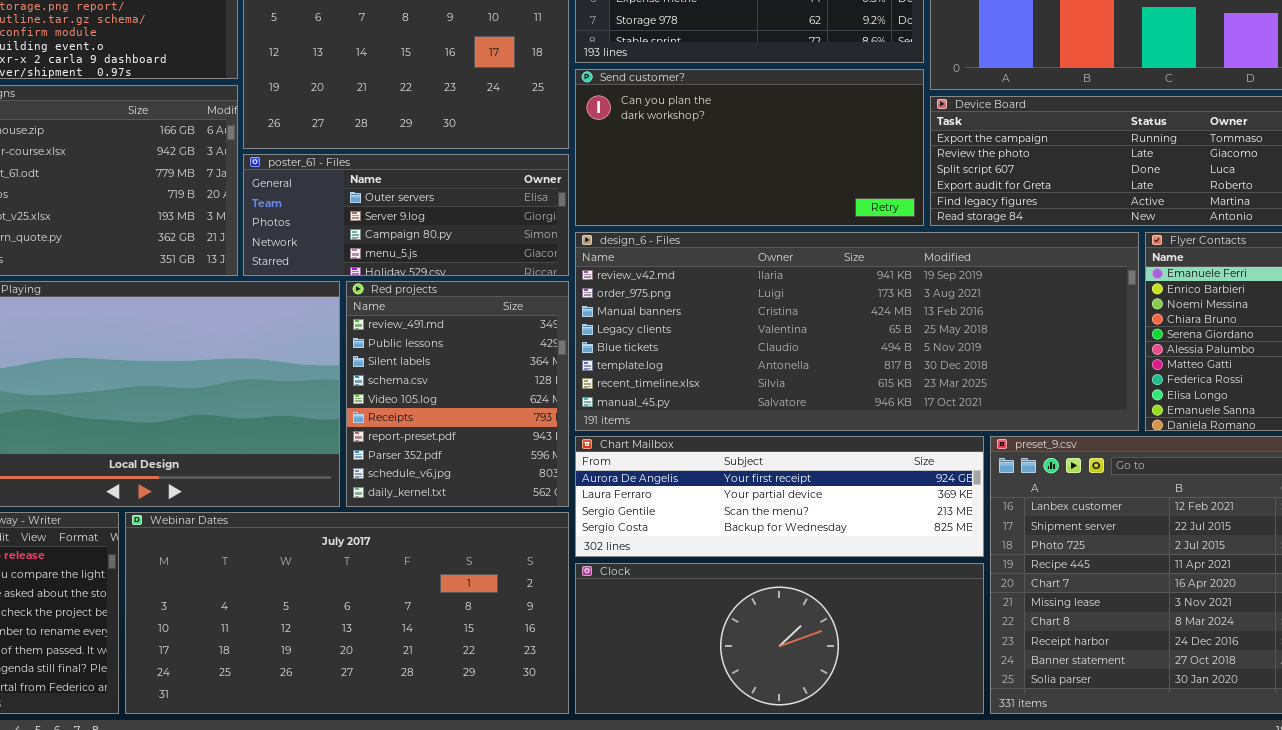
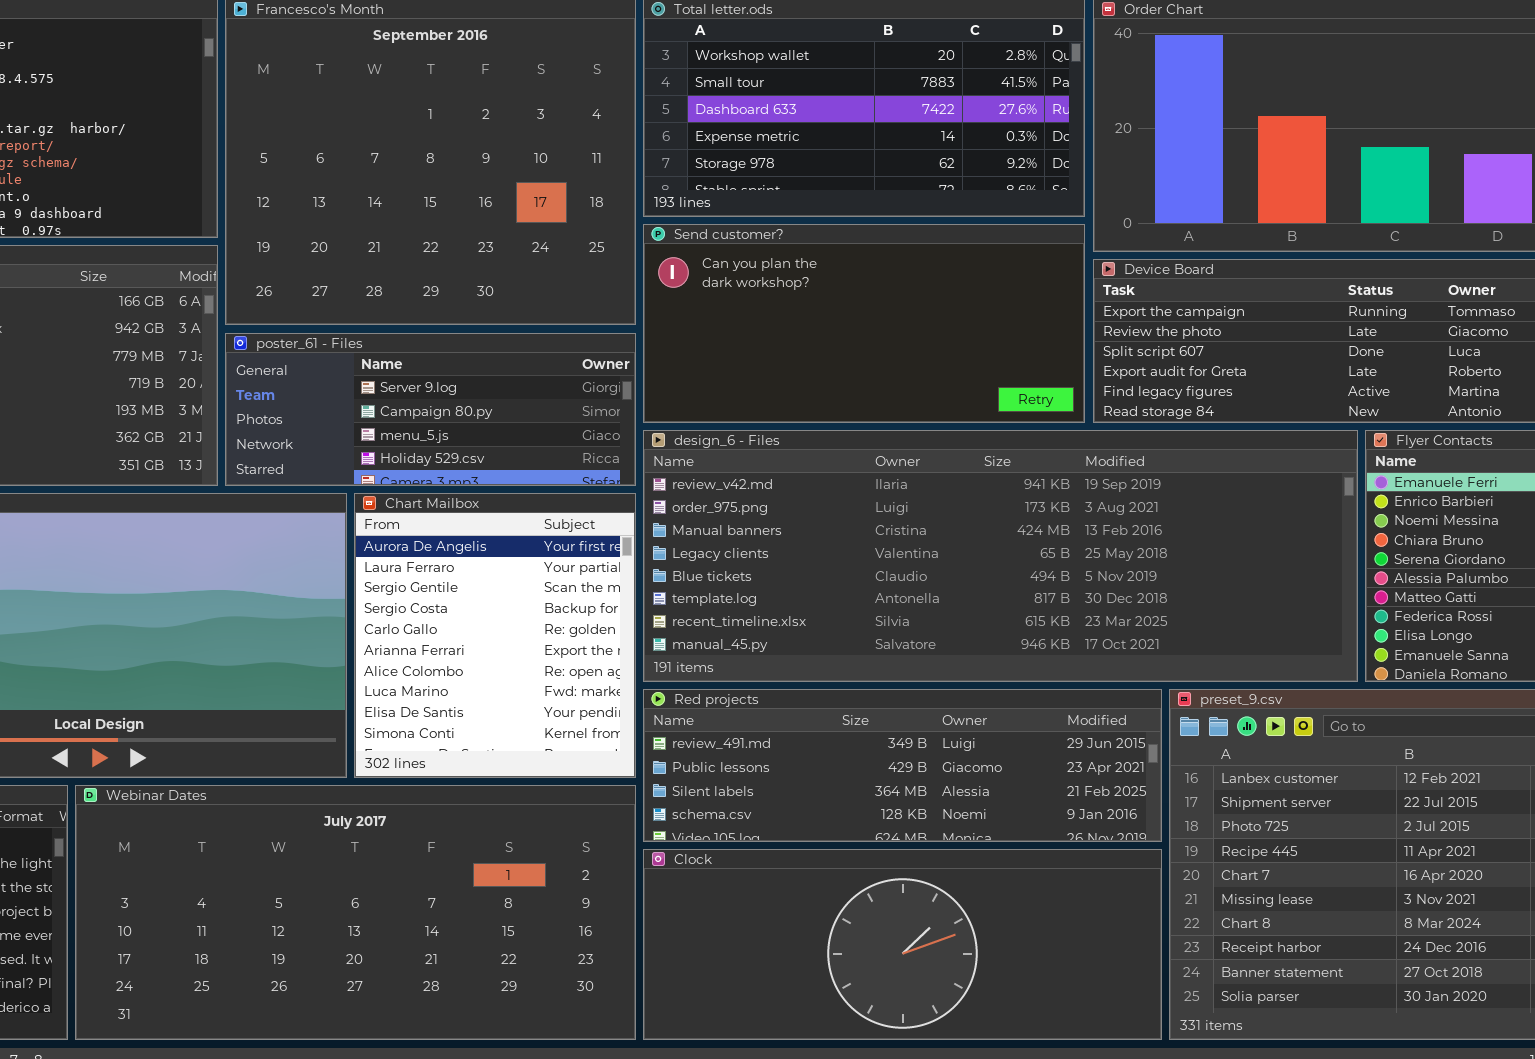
poster_61 - Files: [243,154,569,276] -> [225,333,636,486], scrolled down 1 row
Red projects: [346,281,569,507] -> [643,689,1162,842], moved, resized
Chart Mailbox: [575,436,984,557] -> [354,493,636,778], moved, resized

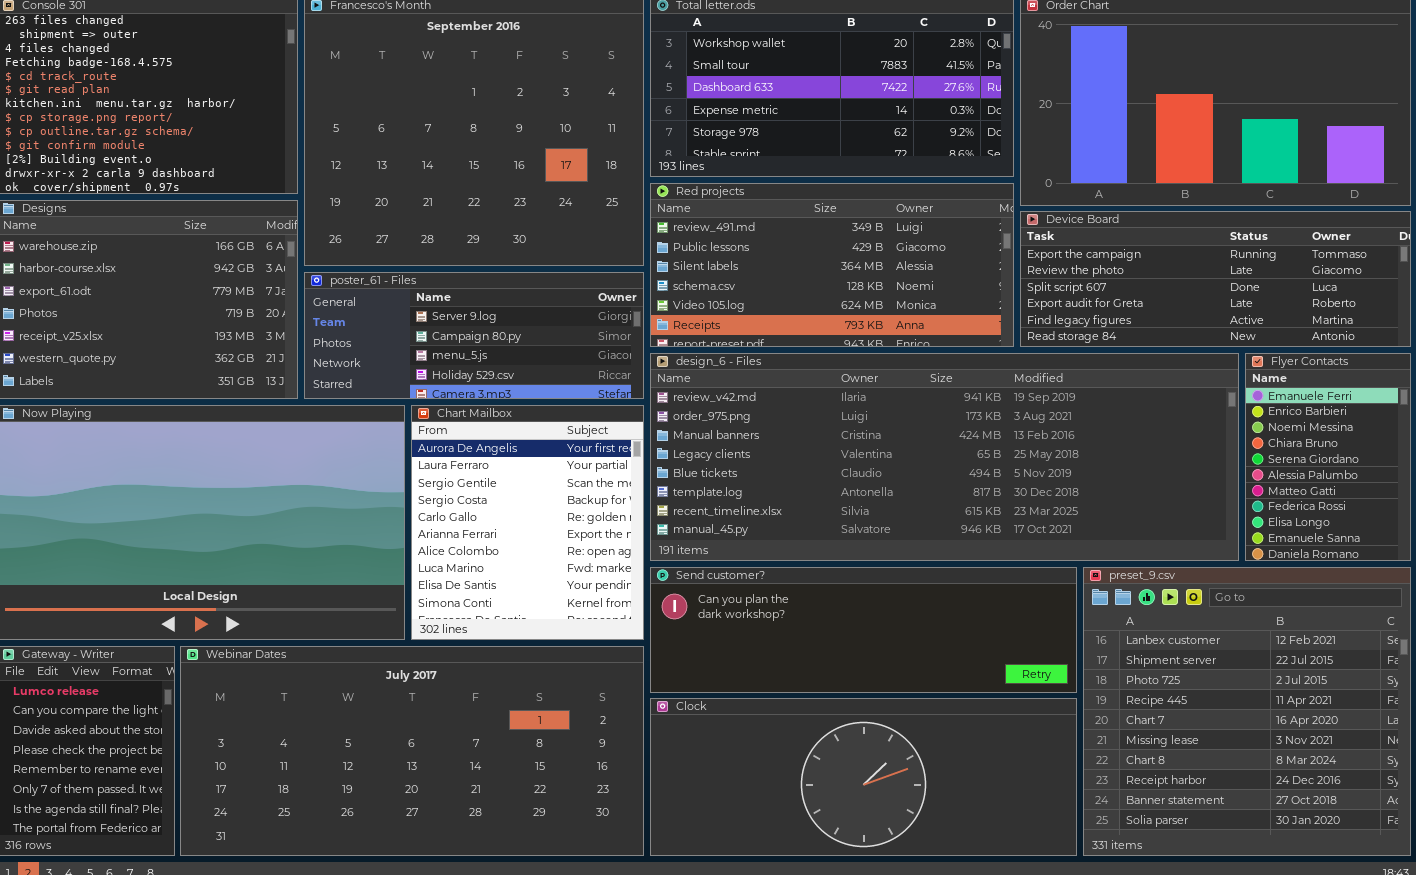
Send customer?: [643,224,1085,423] -> [650,567,1077,693], moved, resized
Red projects: [643,689,1162,842] -> [650,183,1014,347], moved, resized

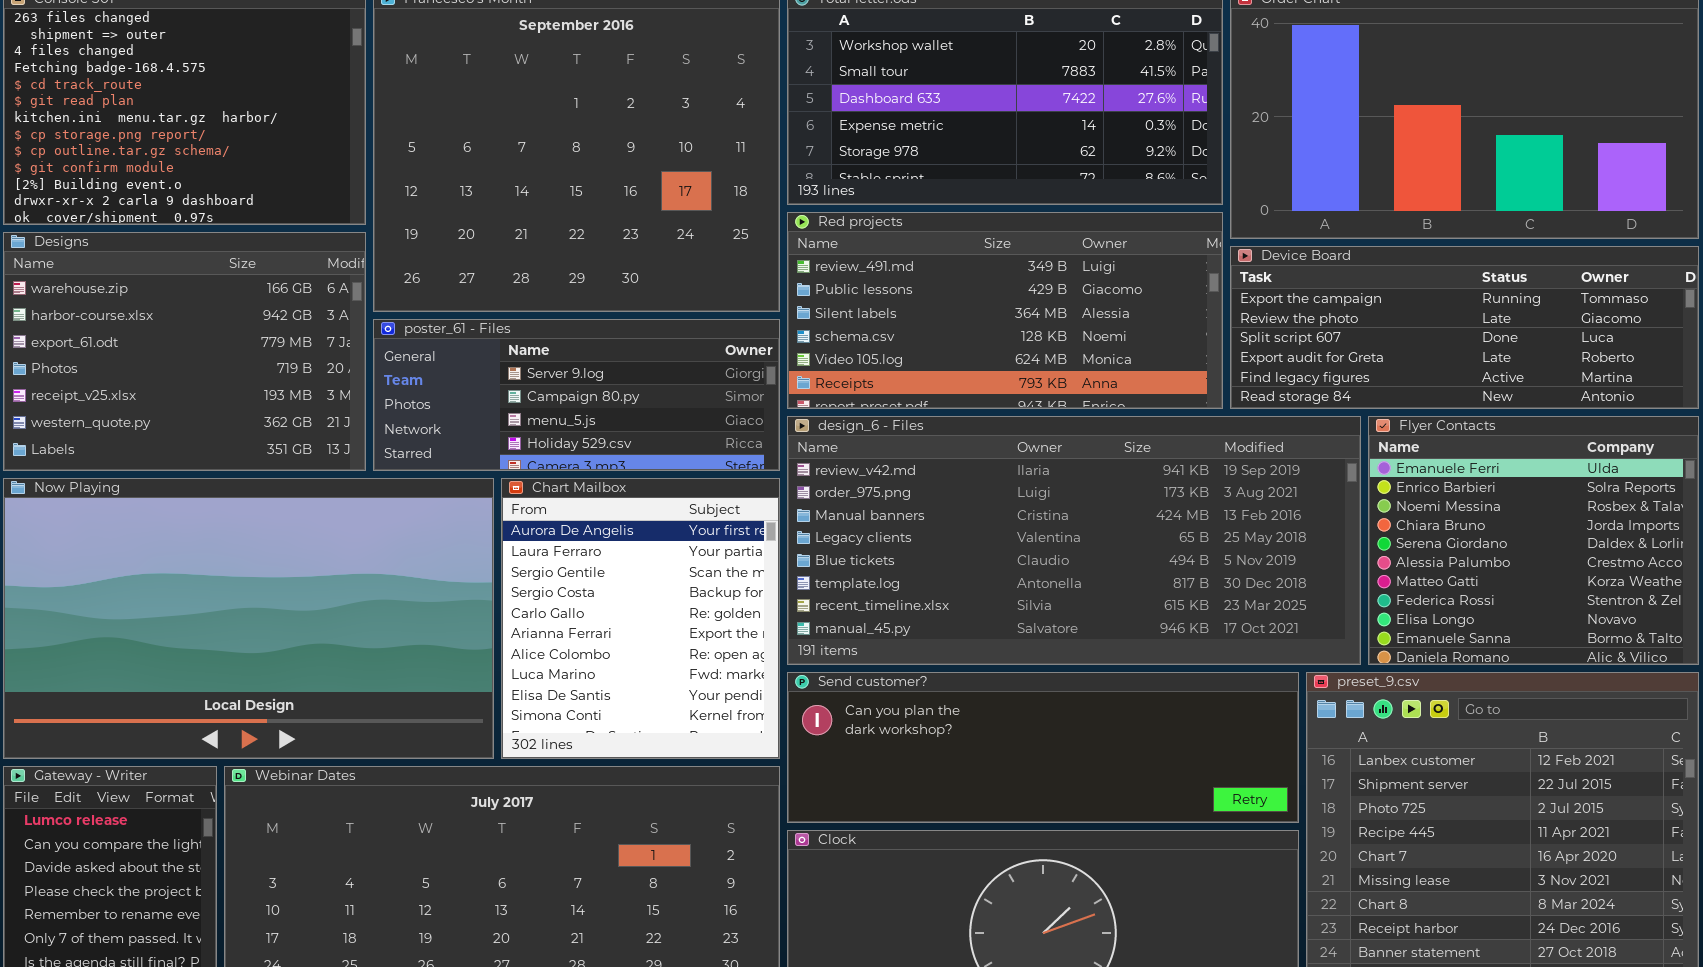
design_6 - Files: [650,353,1239,561] -> [787,416,1361,665], resized
Flyer Contacts: [1245,353,1411,561] -> [1368,416,1699,665], resized

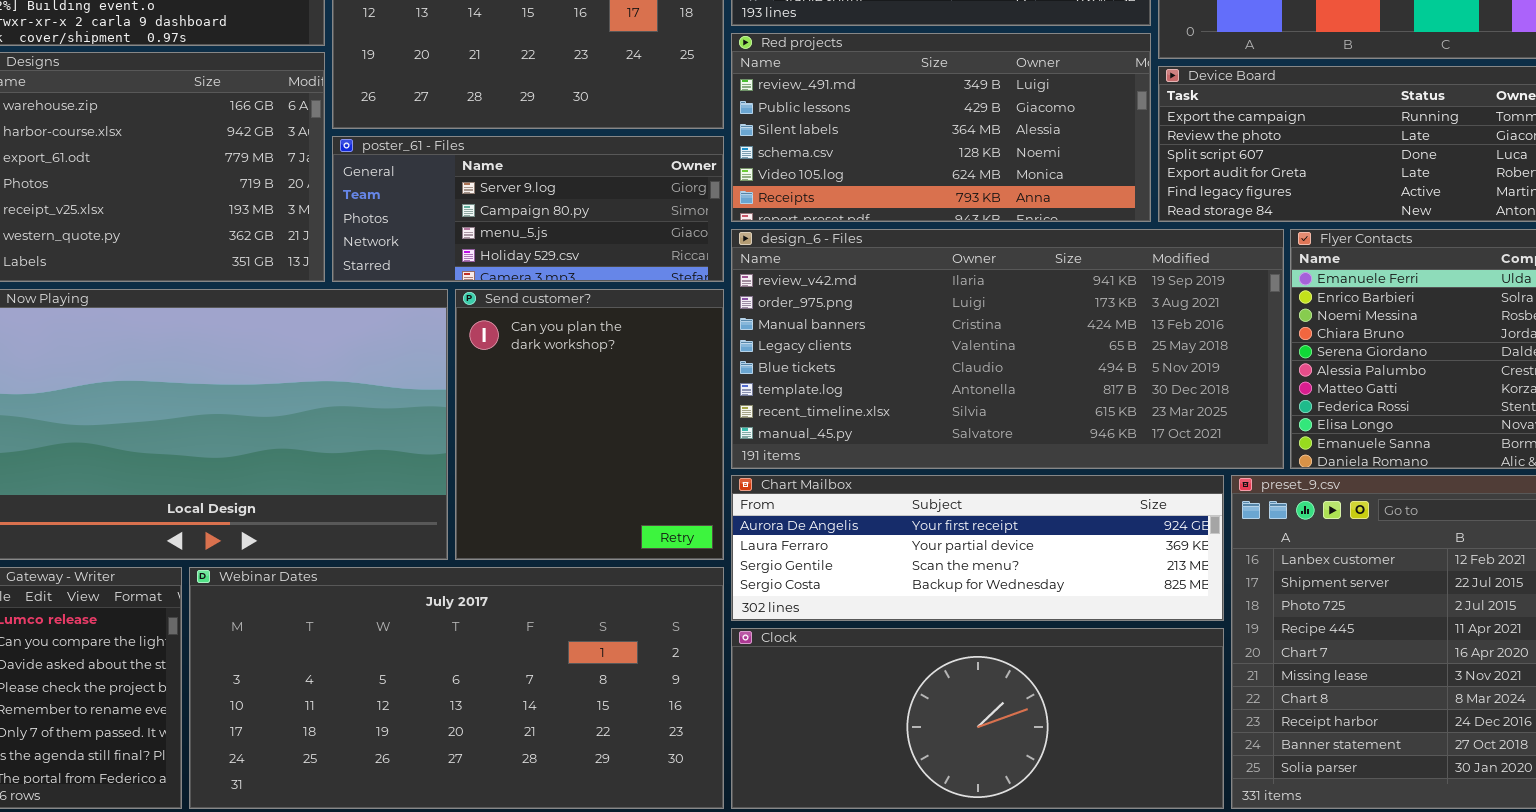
Chart Mailbox: [501,478,780,759] -> [731,475,1224,621], moved, resized
Send customer?: [787,672,1299,823] -> [455,289,724,560], moved, resized

